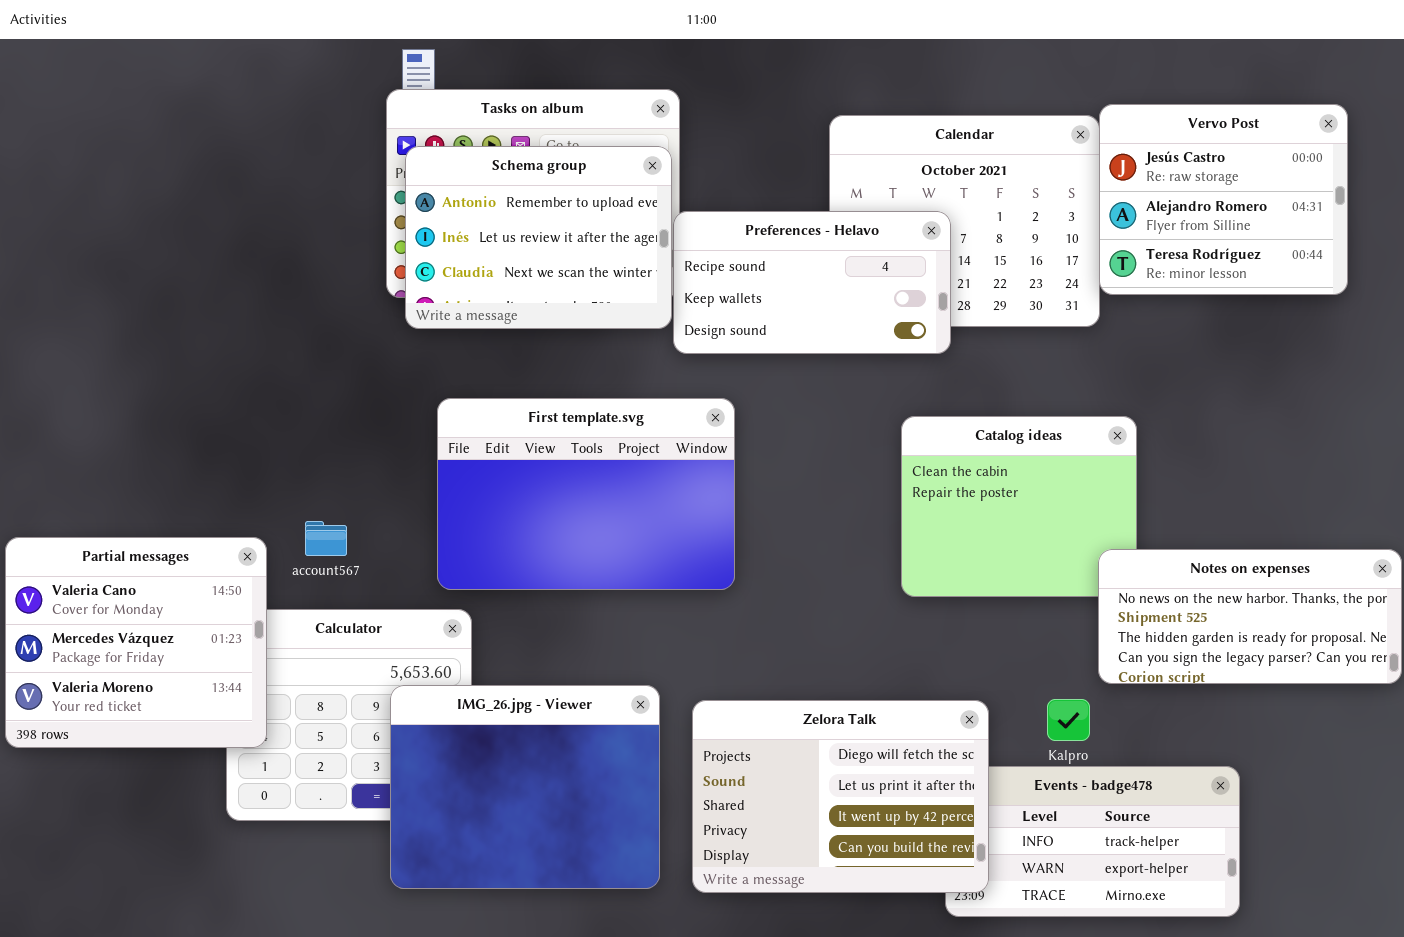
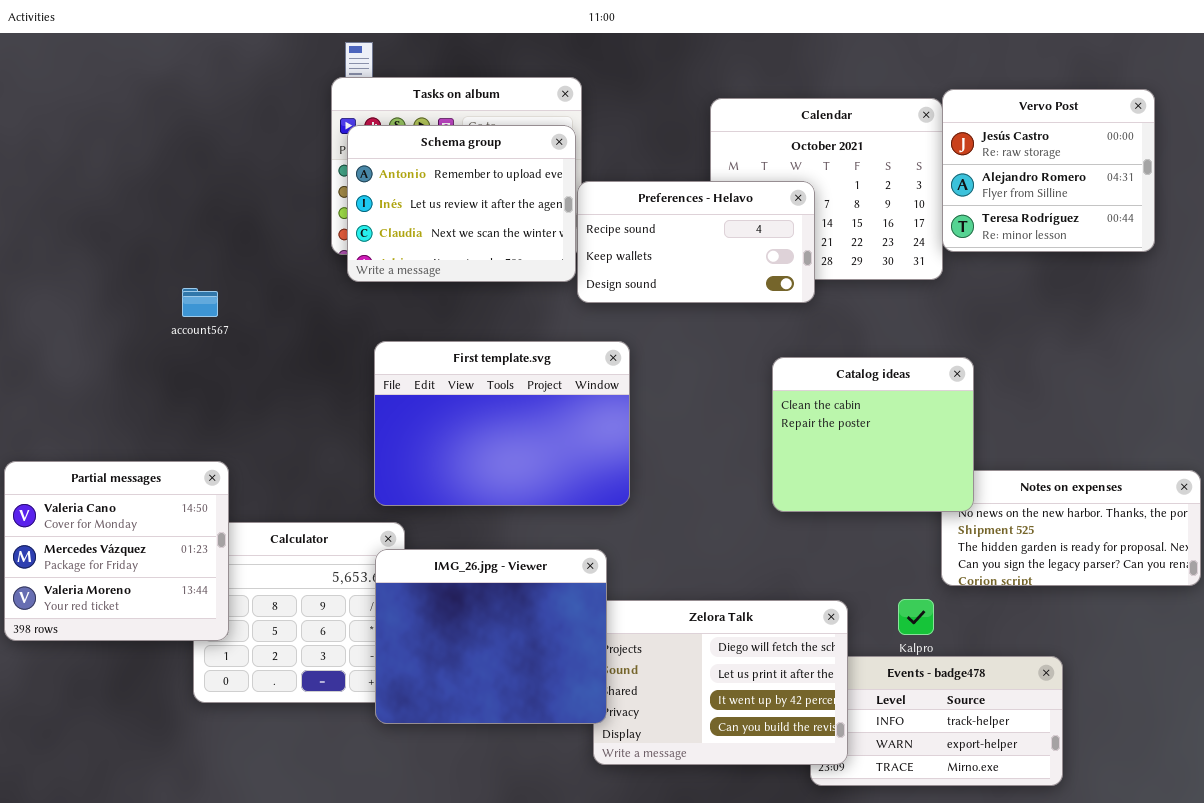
Catalog ideas: [901,416,1137,597] -> [772,357,974,512], raised
account567: [305,521,347,556] -> [182,288,218,317], moved
IMG_26.jpg - Viewer: [390,685,660,889] -> [375,549,607,724], moved

